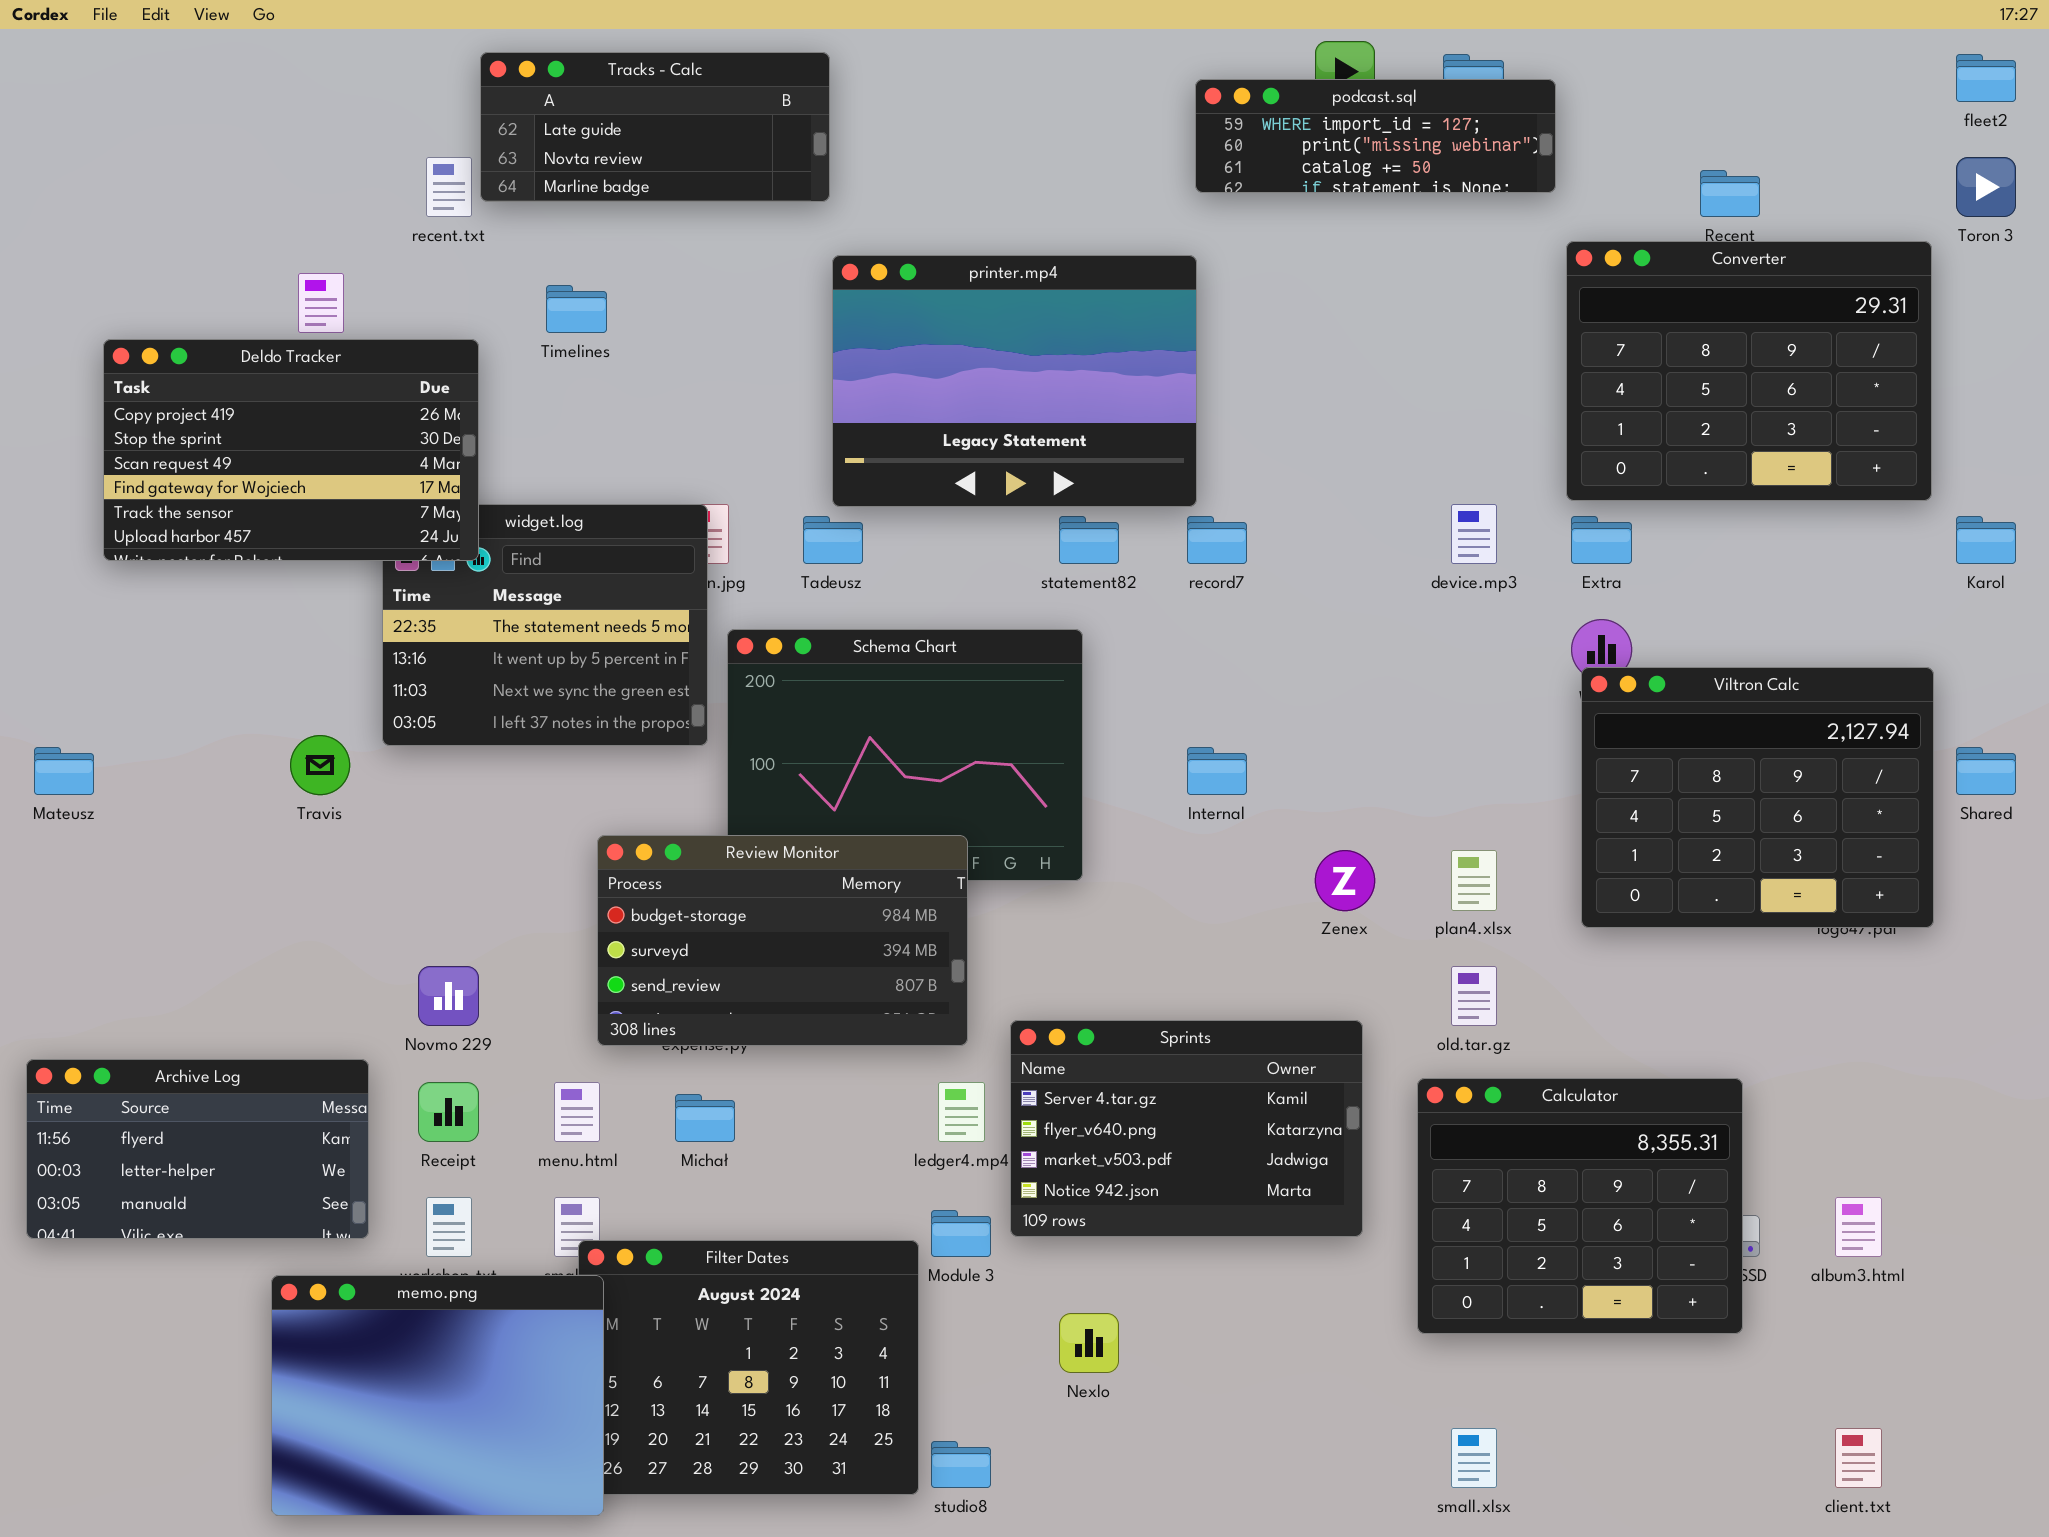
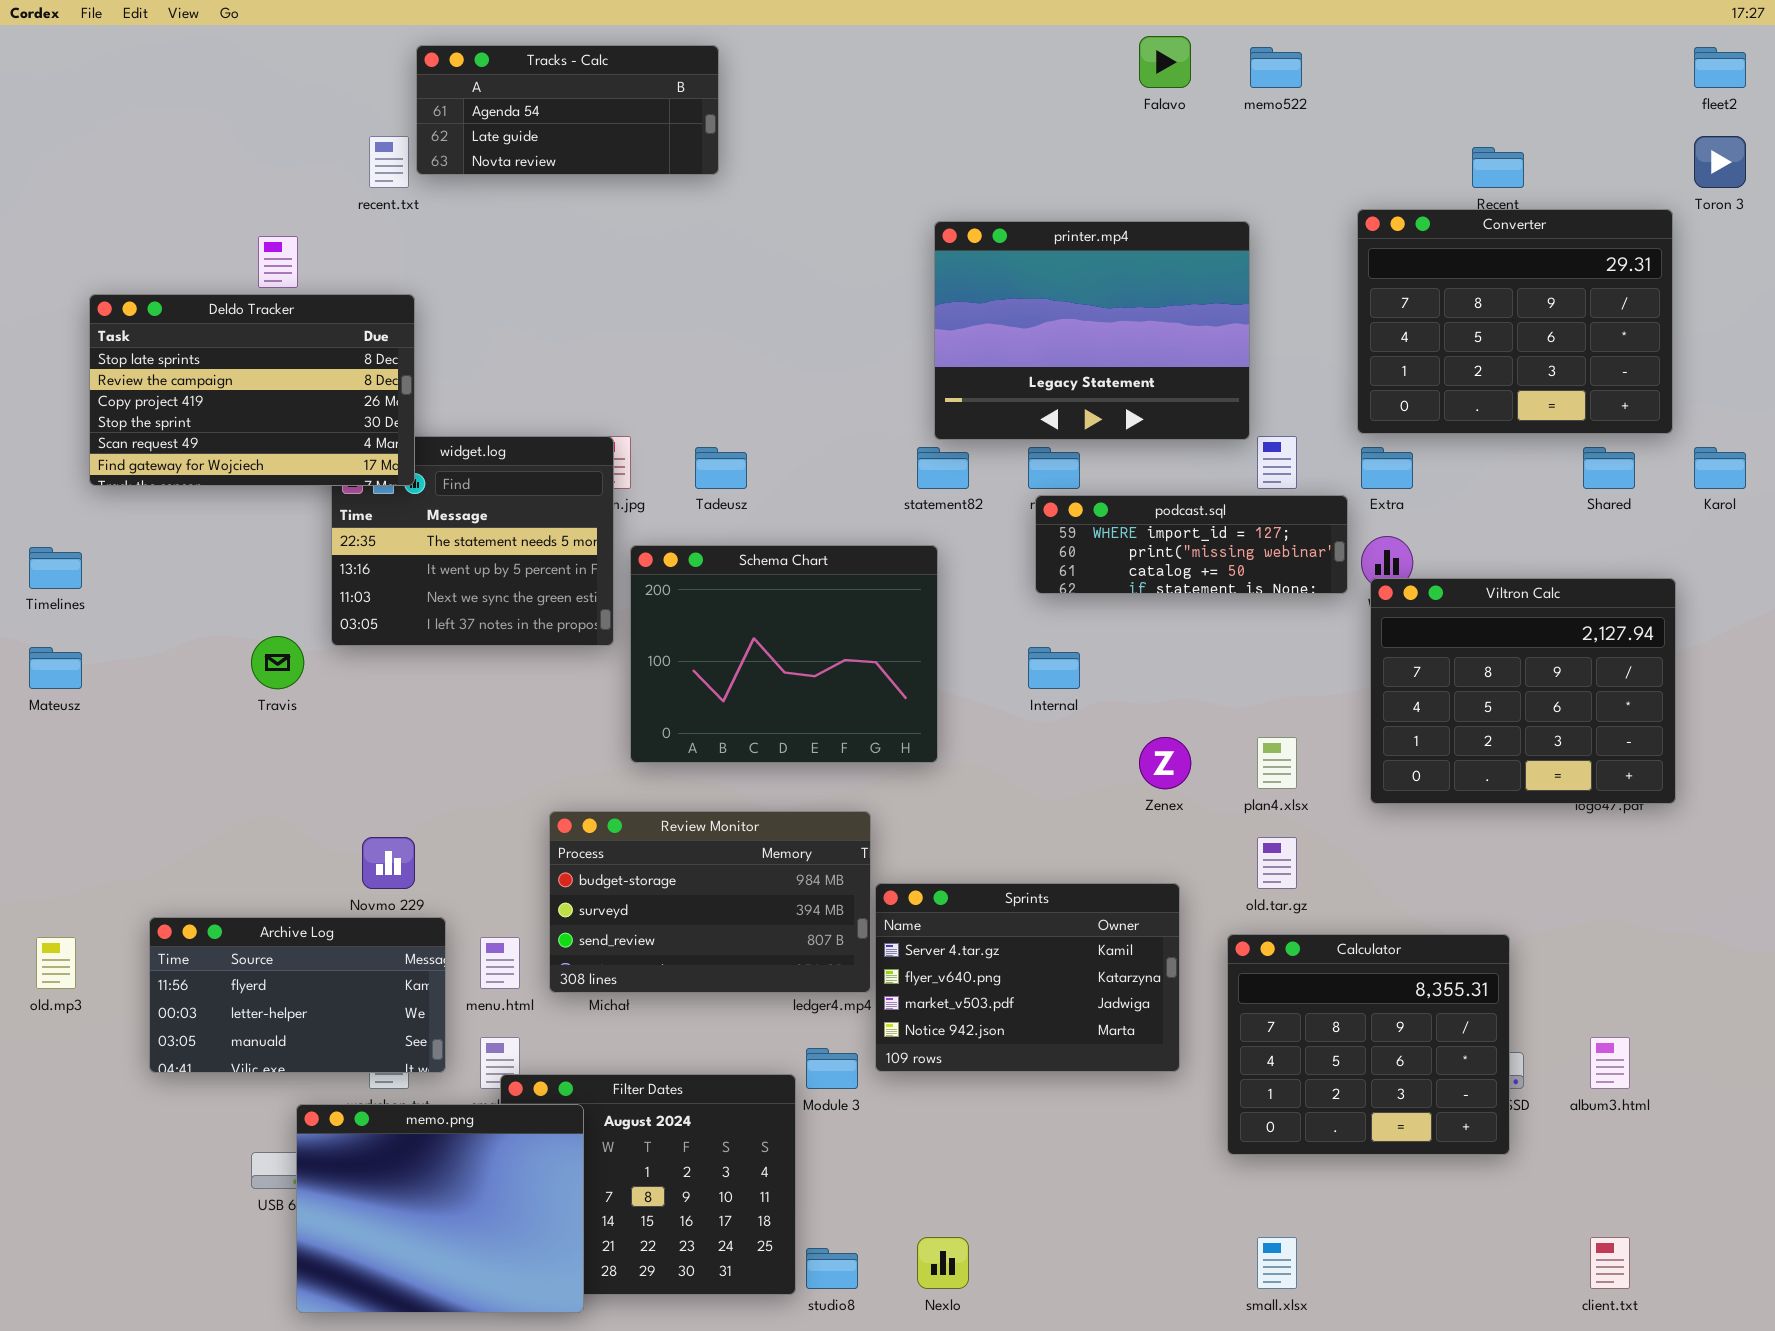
Tracks - Calc: [480,52,830,202] -> [416,45,719,175], scrolled up 1 row
podcast.sql: [1195,79,1556,193] -> [1035,495,1348,594], moved
printer.mp4: [832,255,1197,507] -> [934,221,1250,440], moved
Timelines: [546,285,607,333] -> [29,547,82,589], moved
Deldo Tracker: [103,339,479,561] -> [89,294,415,486], scrolled up 2 rows
Shared: [1956,747,2016,795] -> [1583,447,1635,489], moved
Review Monitor: [597,835,968,1046] -> [549,811,871,993], moved
Archive Log: [26,1059,369,1239] -> [149,917,446,1073], moved
memo.png: [271,1275,604,1516] -> [296,1104,584,1313], moved
Nexlo: [1059,1313,1119,1373] -> [917,1237,969,1289], moved

